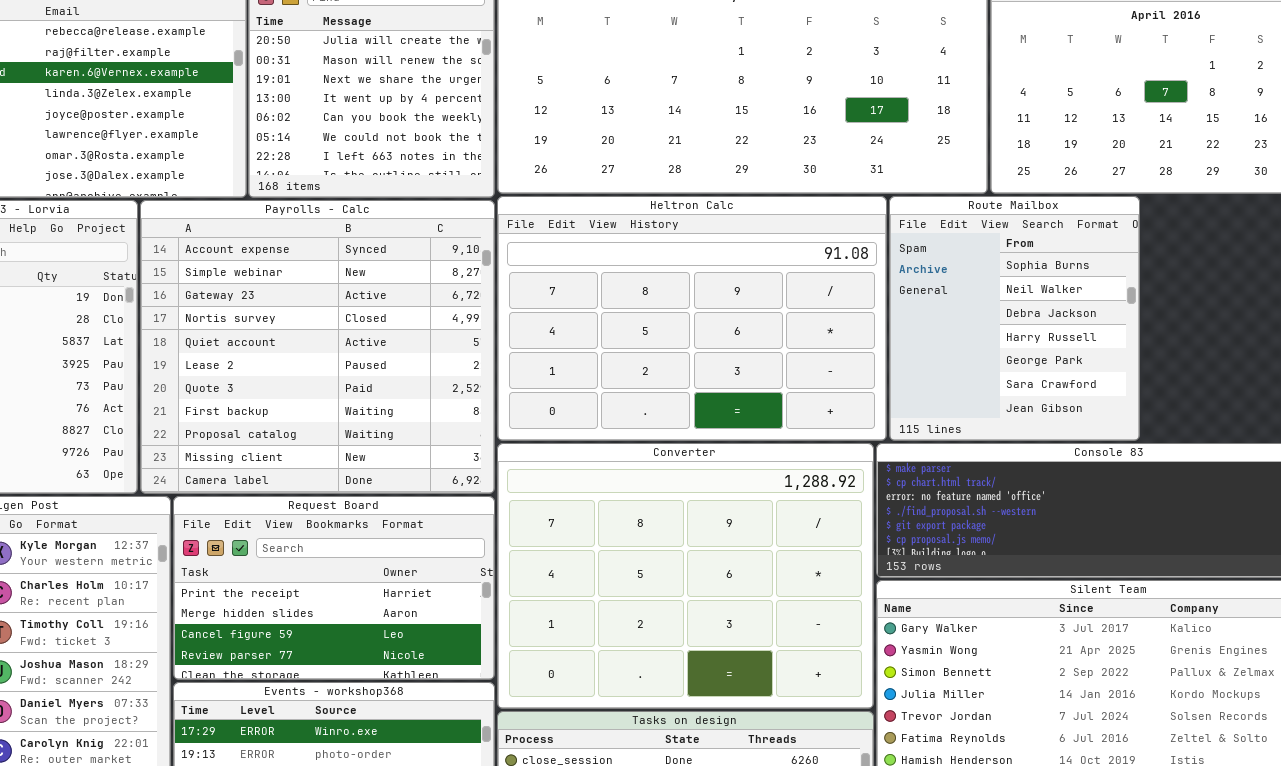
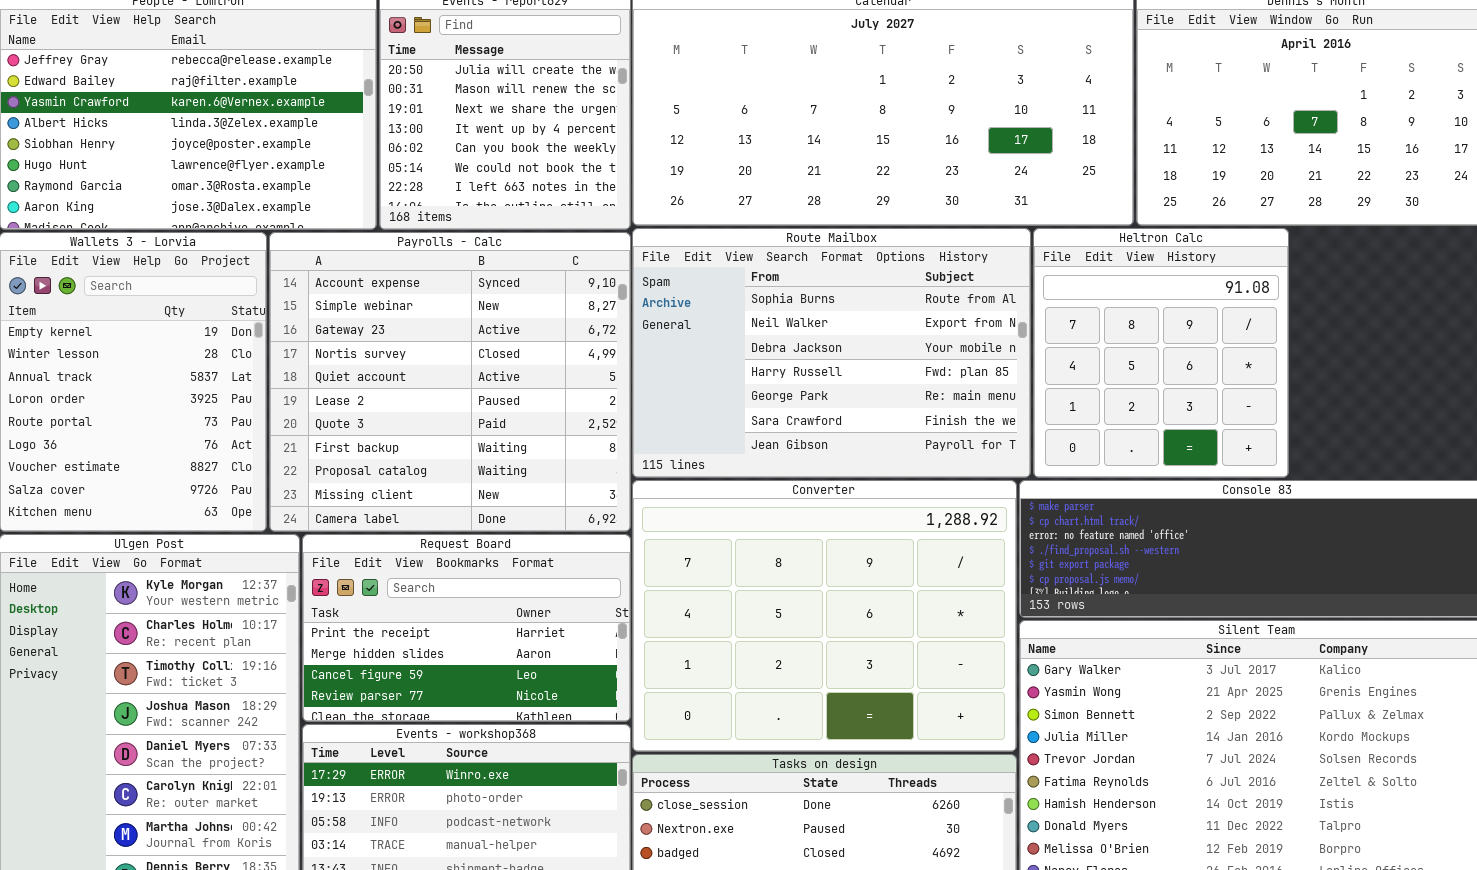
Heltron Calc: [497,196,887,441] -> [1033,228,1289,478], moved, resized
Route Mailbox: [889,196,1140,441] -> [632,228,1031,478], moved, resized

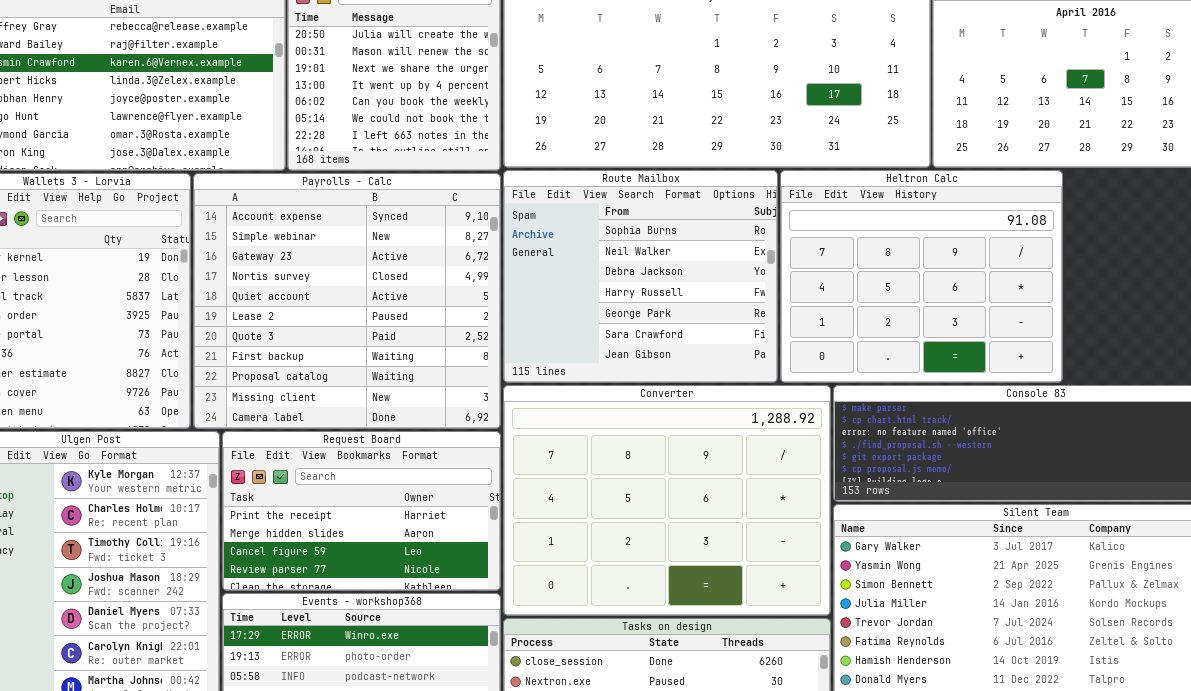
Route Mailbox: [632,228,1031,478] -> [503,170,778,383], resized
Heltron Calc: [1033,228,1289,478] -> [780,170,1063,383], resized

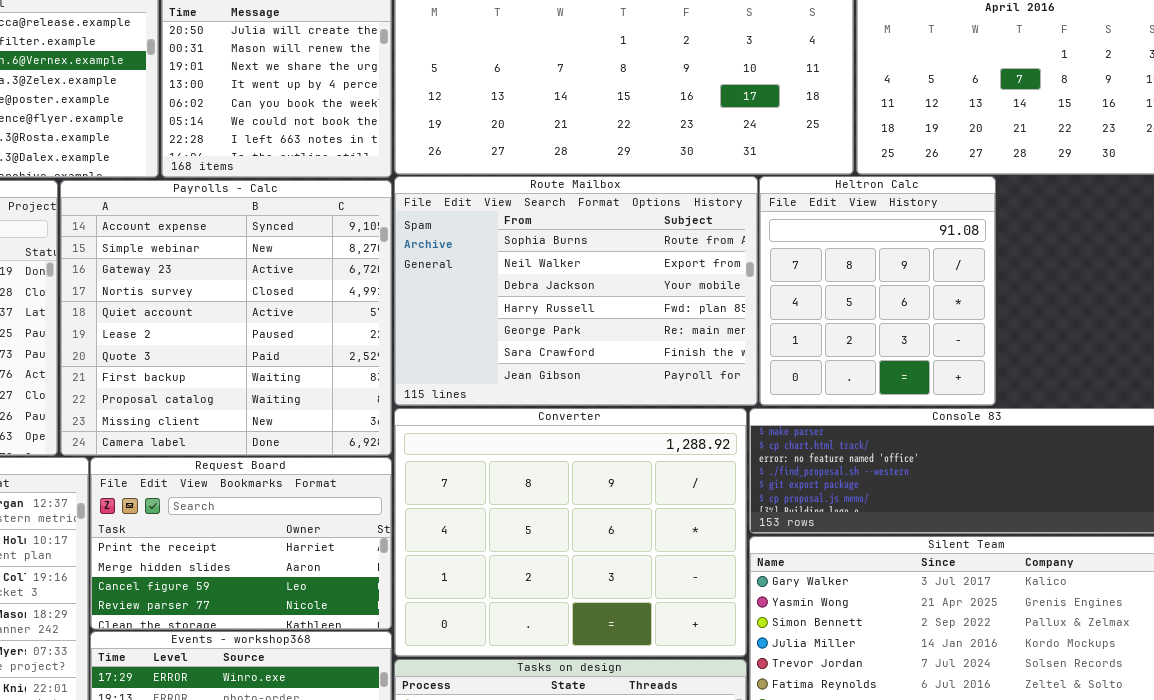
Route Mailbox: [503,170,778,383] -> [394,176,758,406], resized
Heltron Calc: [780,170,1063,383] -> [759,176,996,406], resized

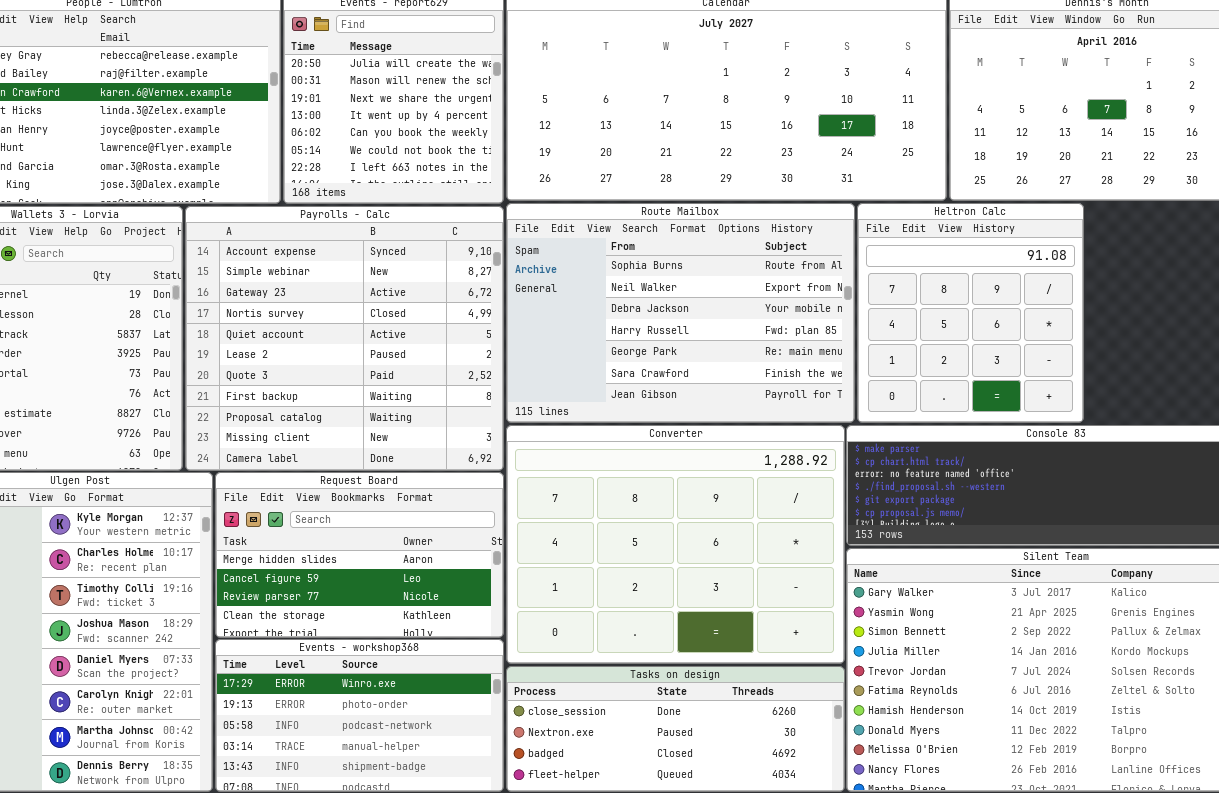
Request Board: [90,457,392,630] -> [215,472,504,638], scrolled down 1 row

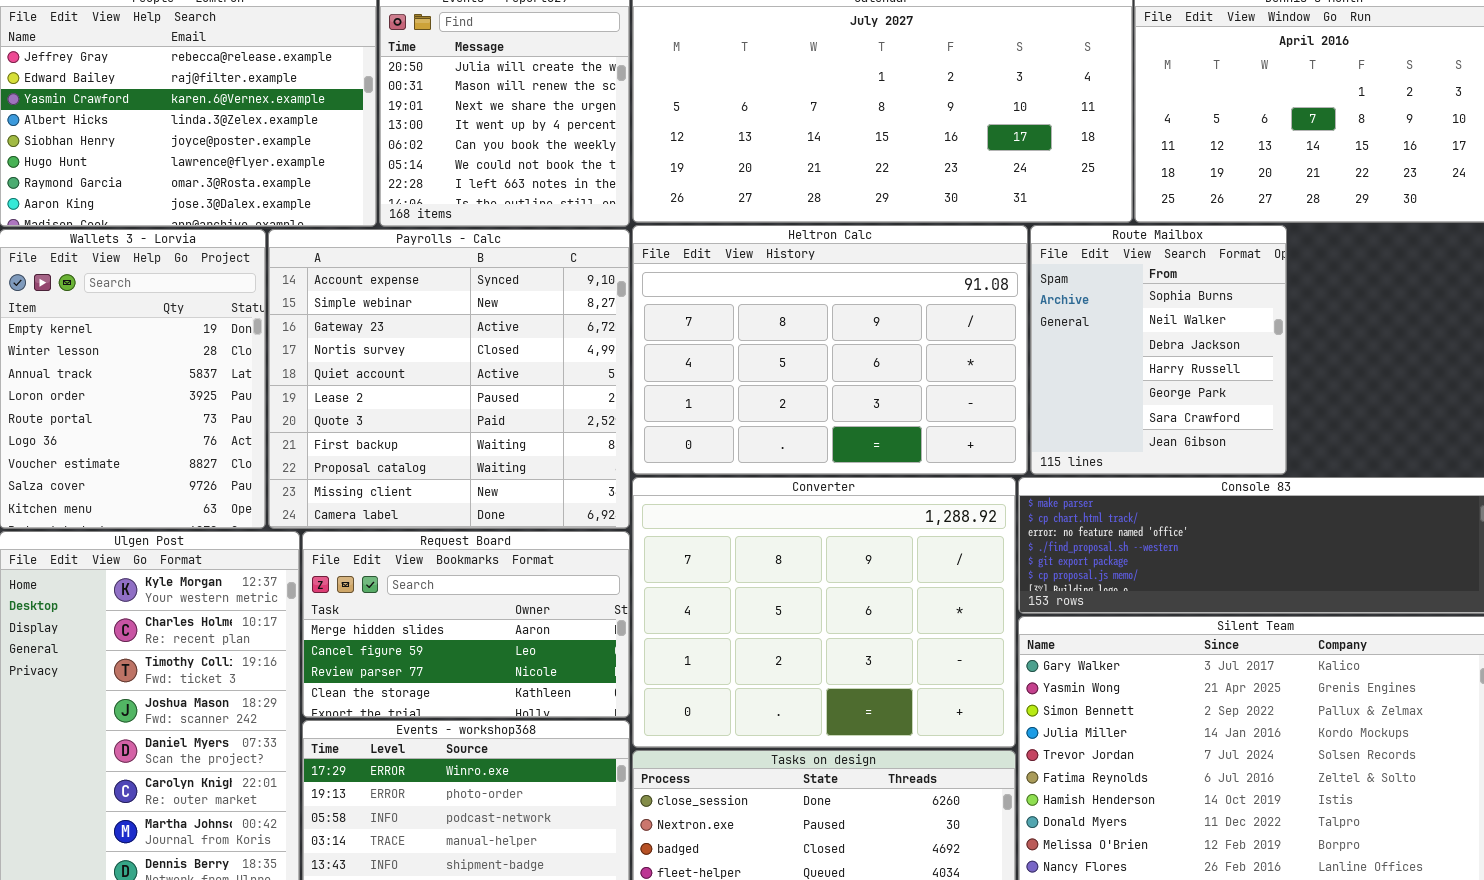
Route Mailbox: [506,203,855,423] -> [1030,225,1287,475], moved, resized
Heltron Calc: [857,203,1084,423] -> [632,225,1028,475], moved, resized

